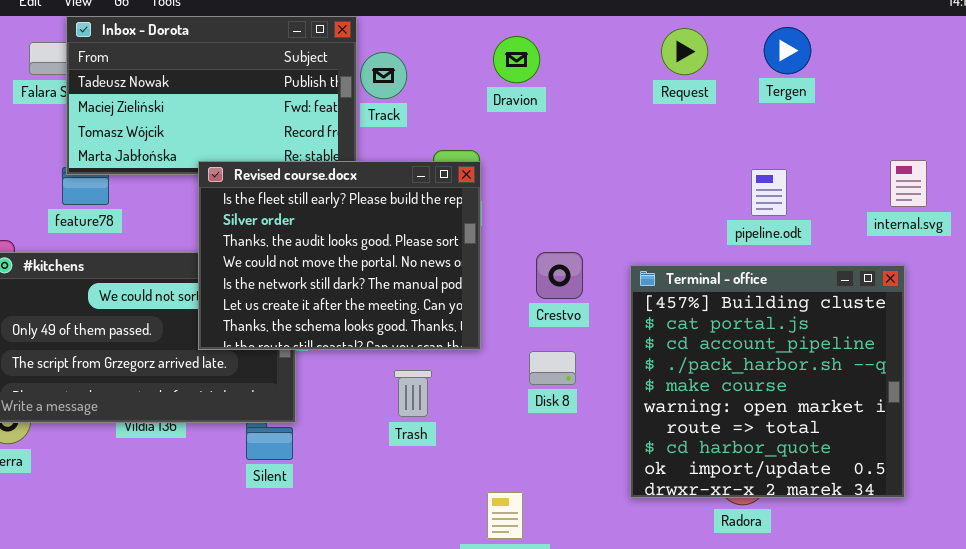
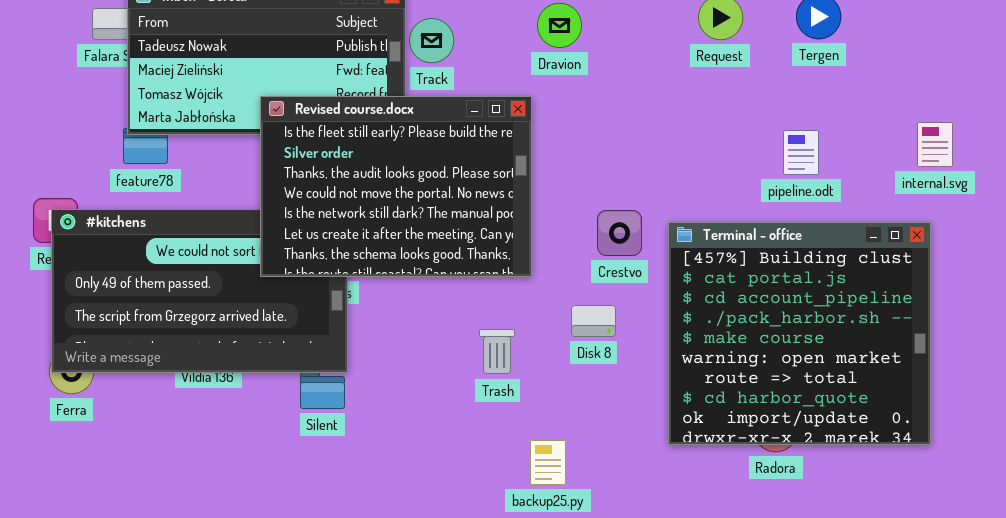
Revised course.docx: [198,161,481,350] -> [260,96,532,277], moved
Crestvo: [536,252,583,299] -> [597,210,642,256], moved
Trash: [394,370,432,417] -> [479,329,515,374], moved

